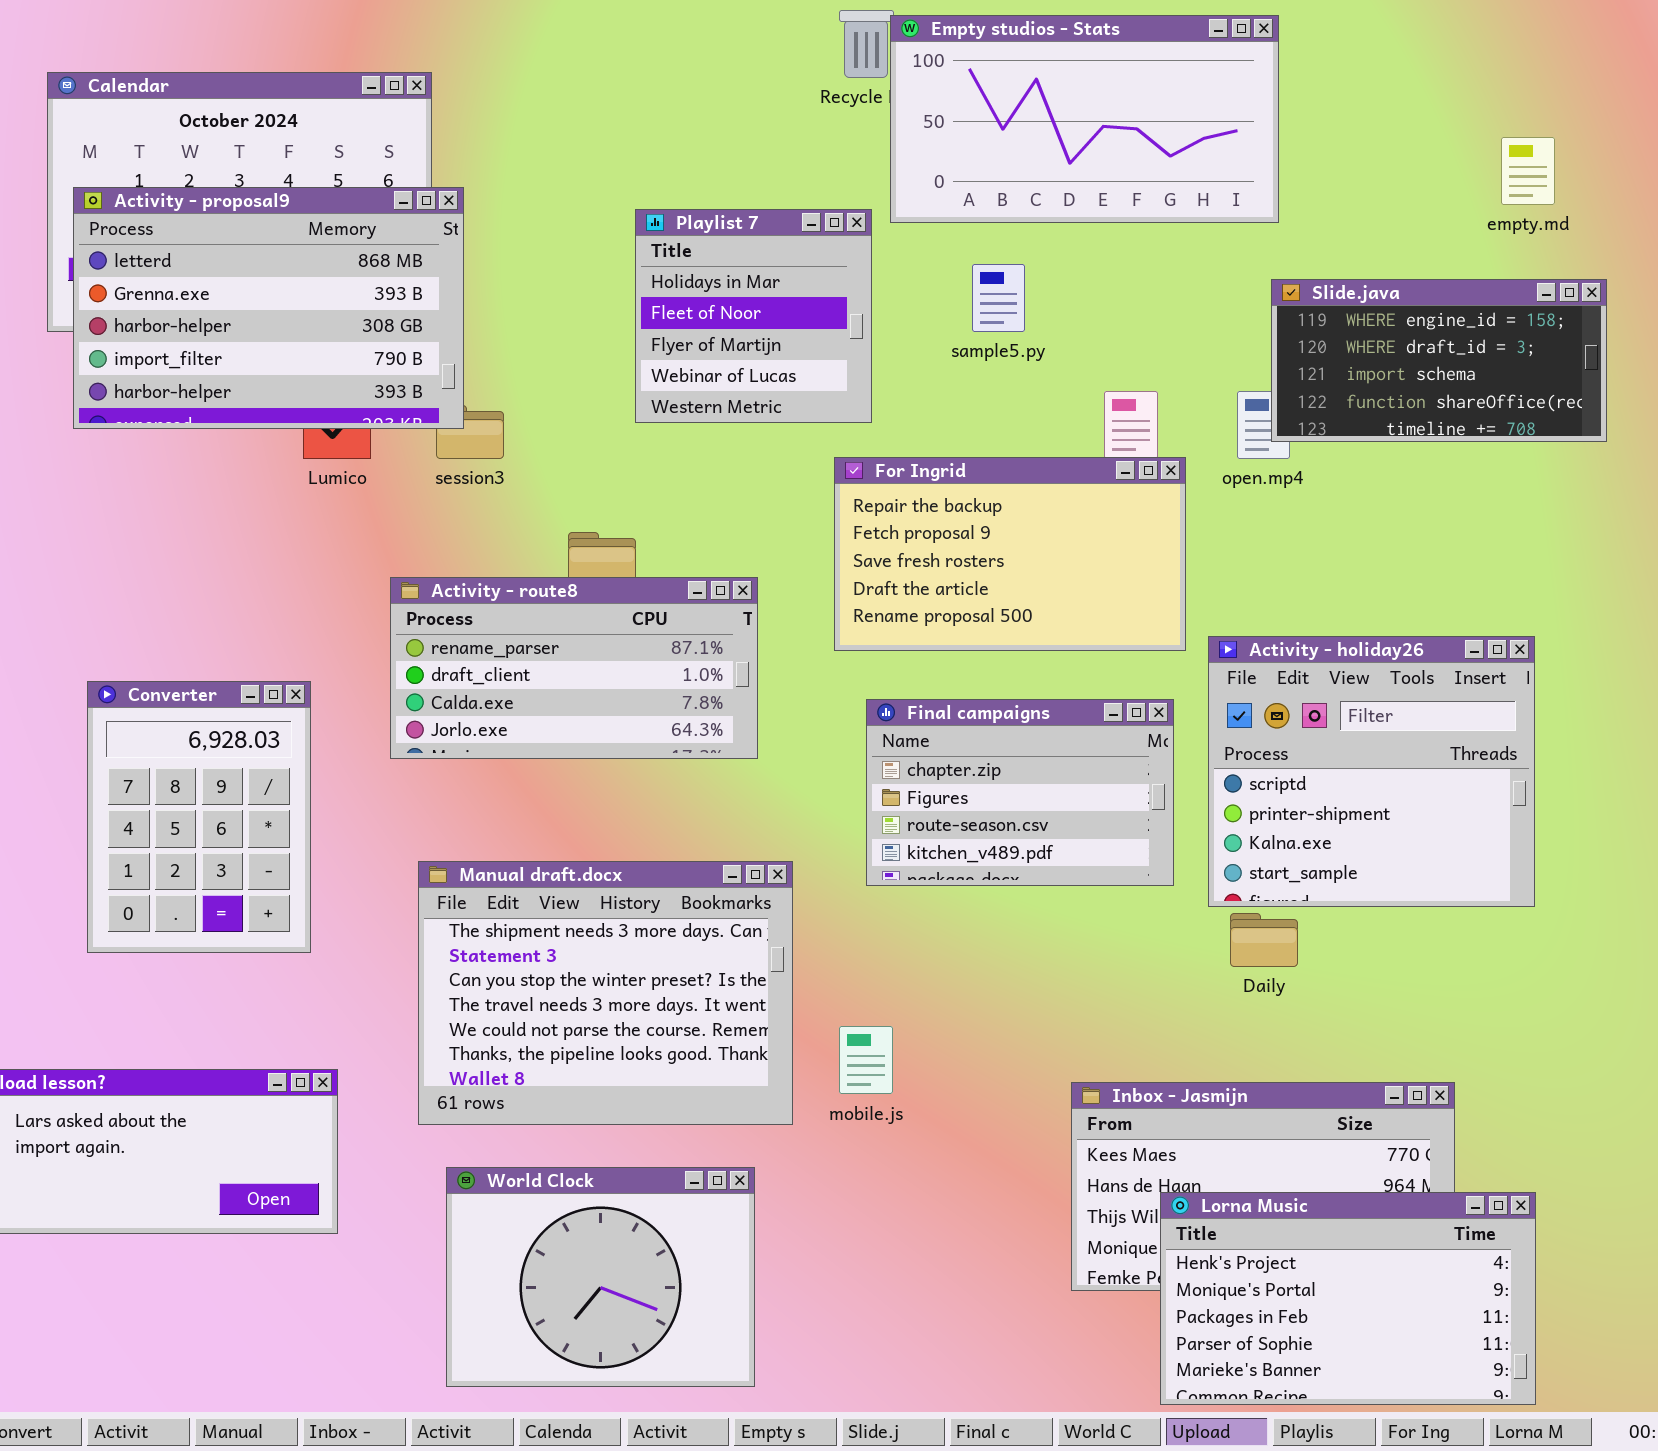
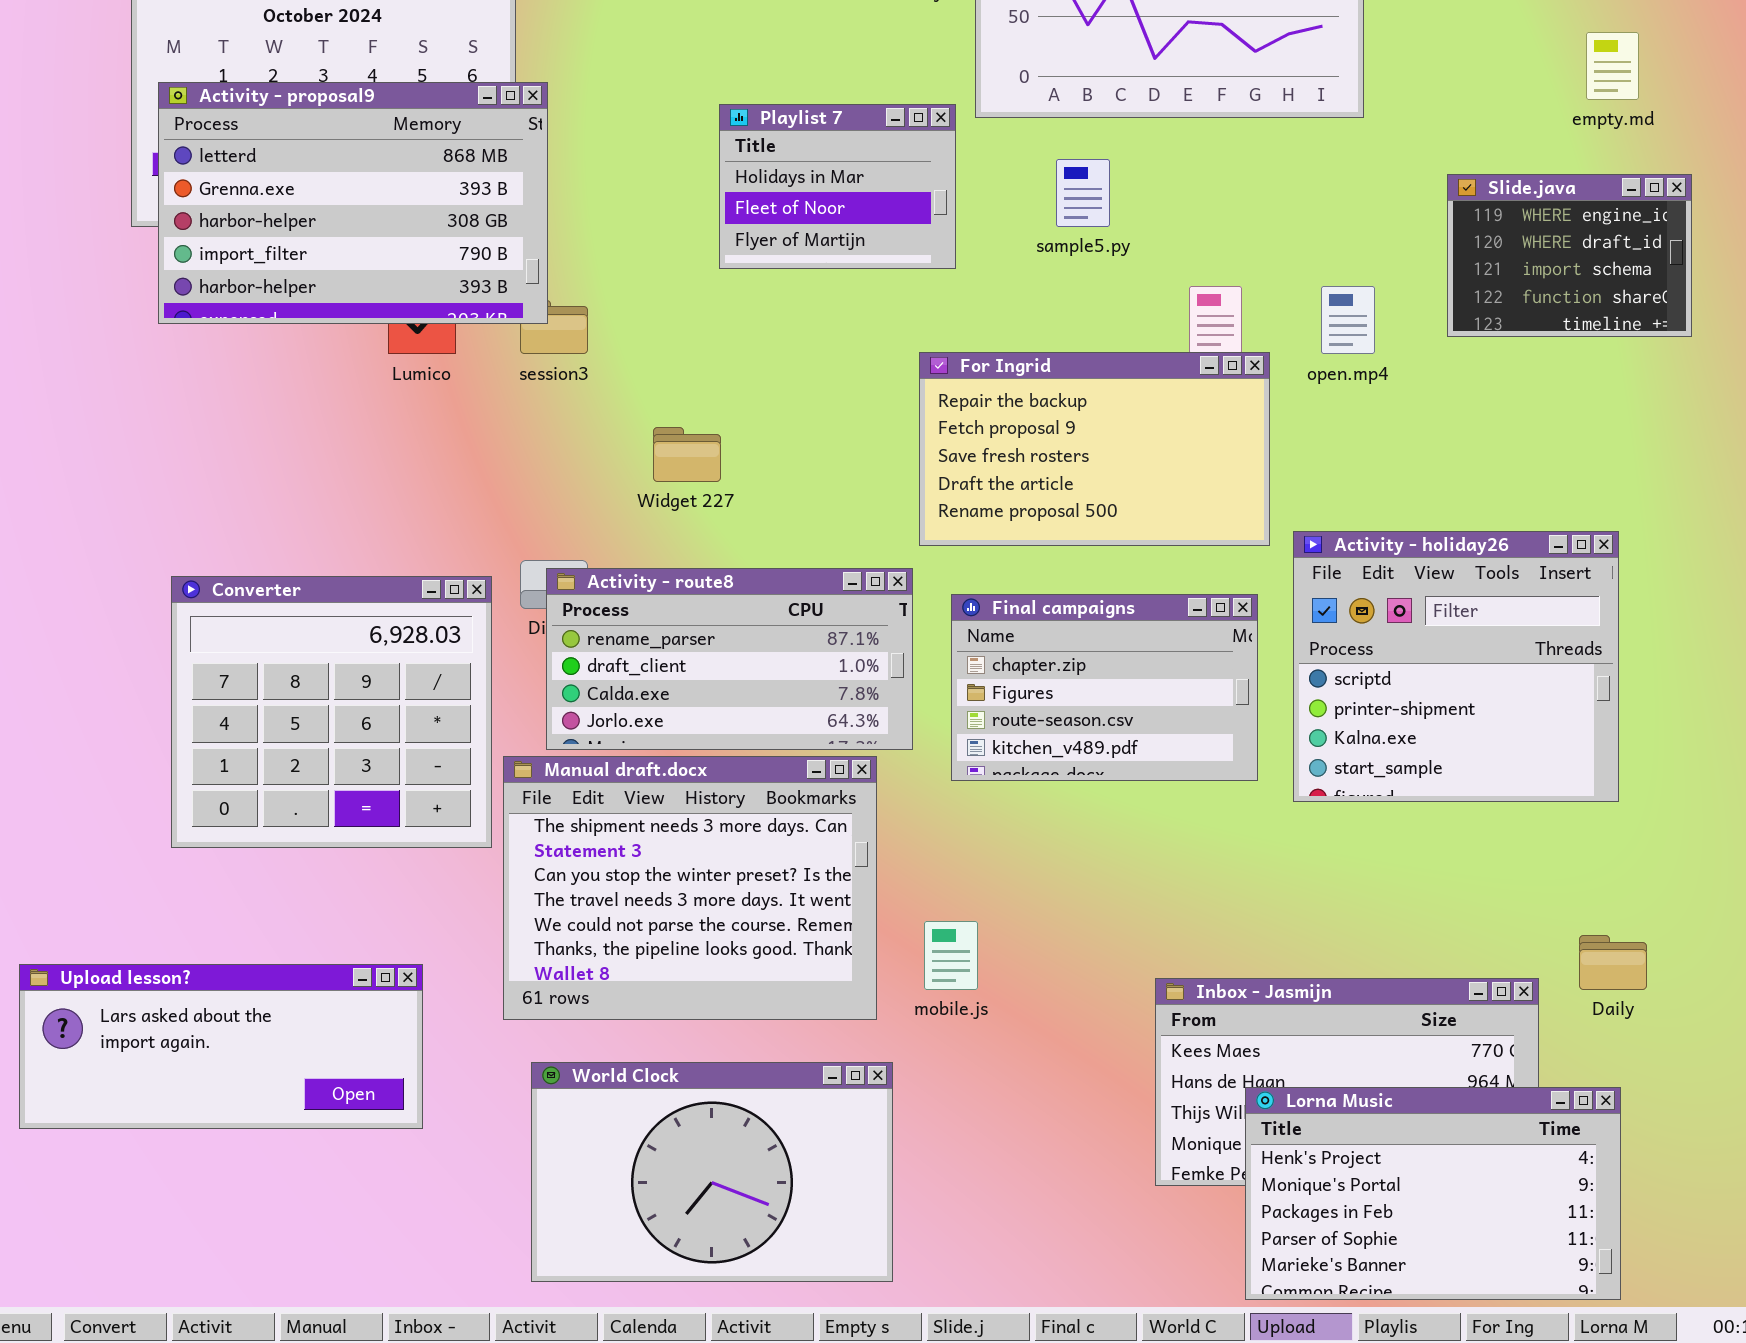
Playlist 7: [635,209,872,423] -> [719,104,956,269], resized
Slide.java: [1271,279,1607,442] -> [1447,174,1692,337], resized
Activity - route8: [390,577,758,759] -> [546,568,913,750], moved
Converter: [87,681,311,953] -> [171,576,492,848], resized
Daily: [1230,913,1298,967] -> [1579,935,1647,990], moved
World Clock: [446,1167,755,1387] -> [531,1062,893,1282], resized

